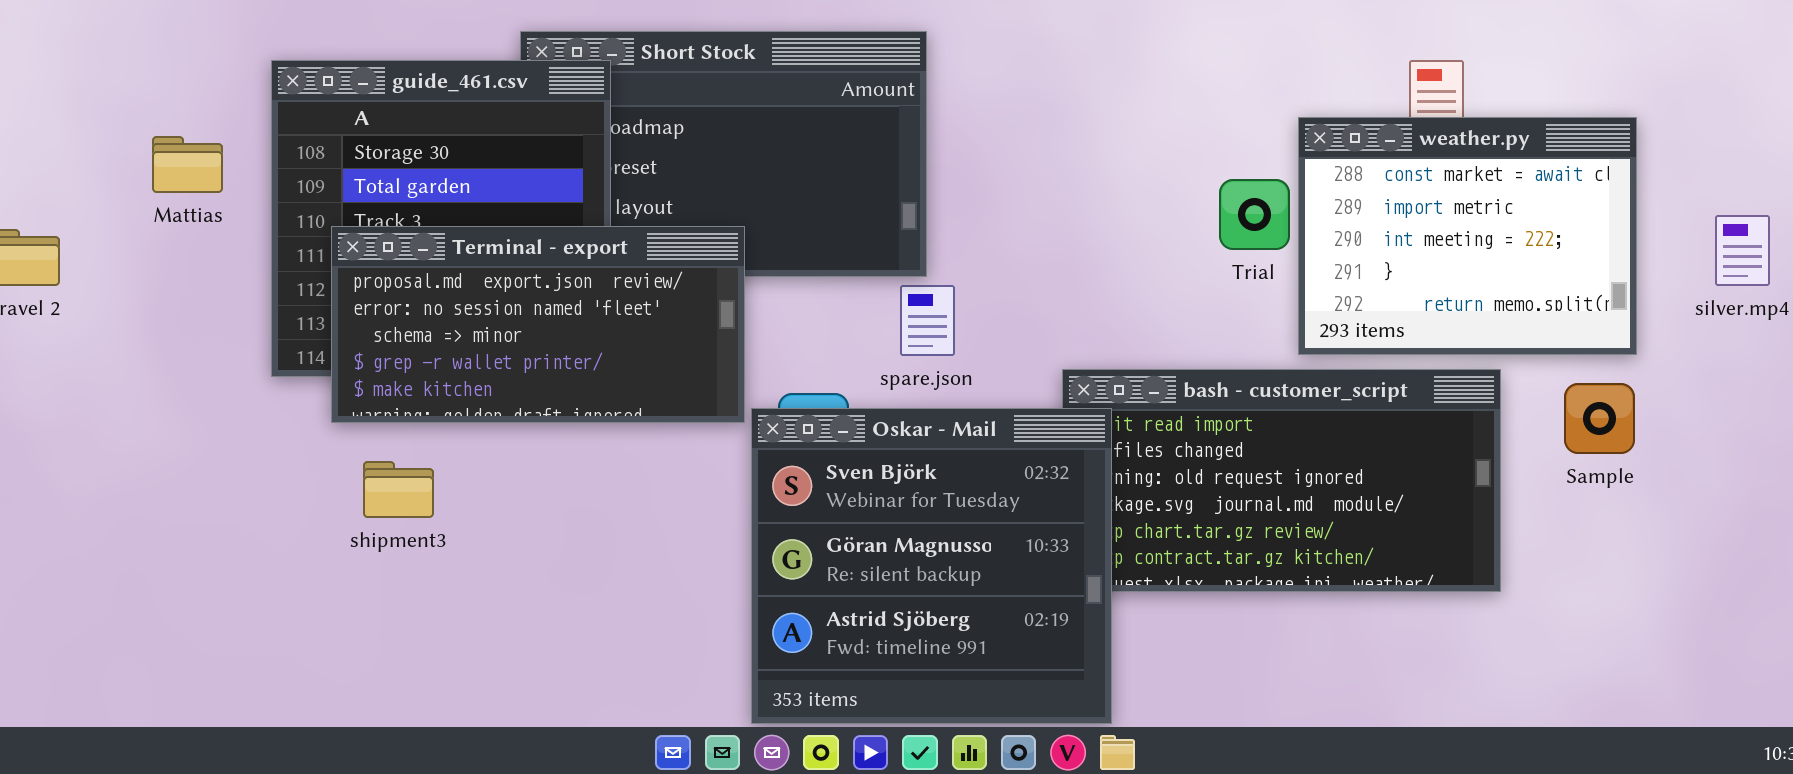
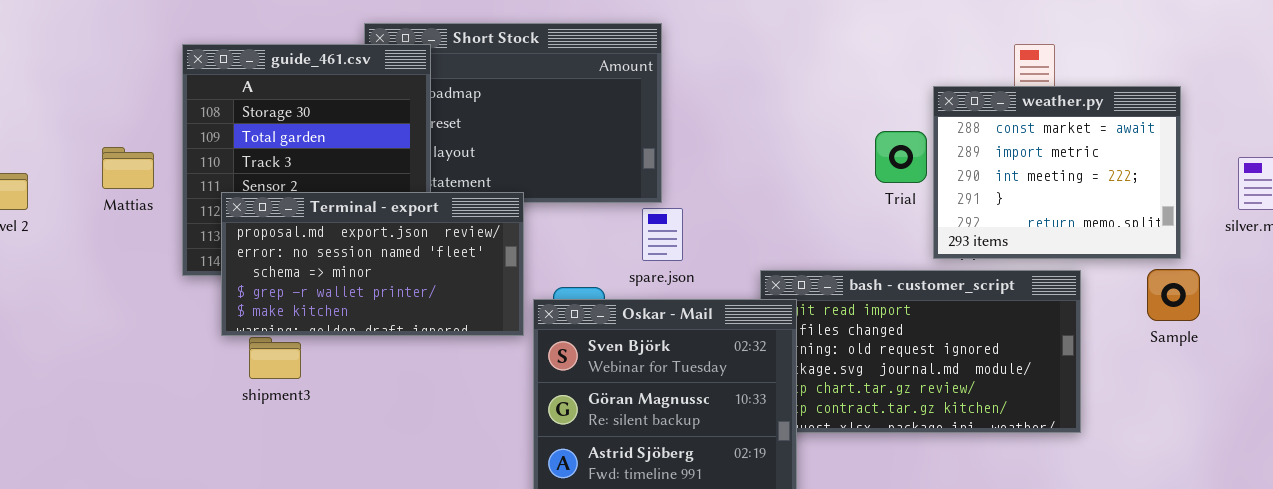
Mattias: [152,136,223,193] -> [102,147,154,189], moved
Terminal - export: [331,226,745,423] -> [221,192,524,336], moved
Sample: [1564,383,1635,454] -> [1147,269,1200,321], moved

